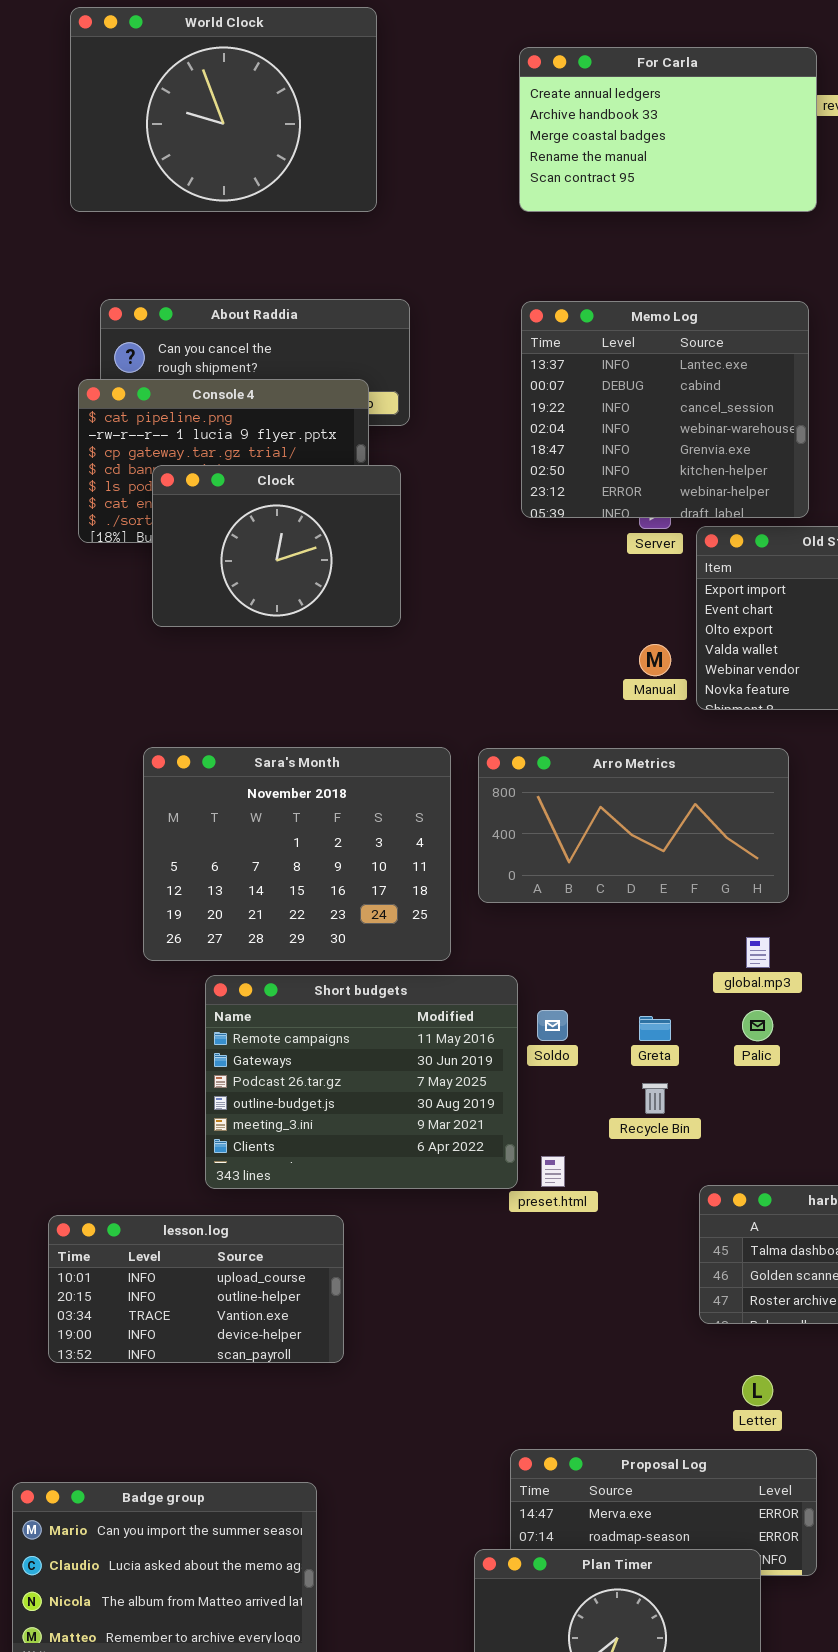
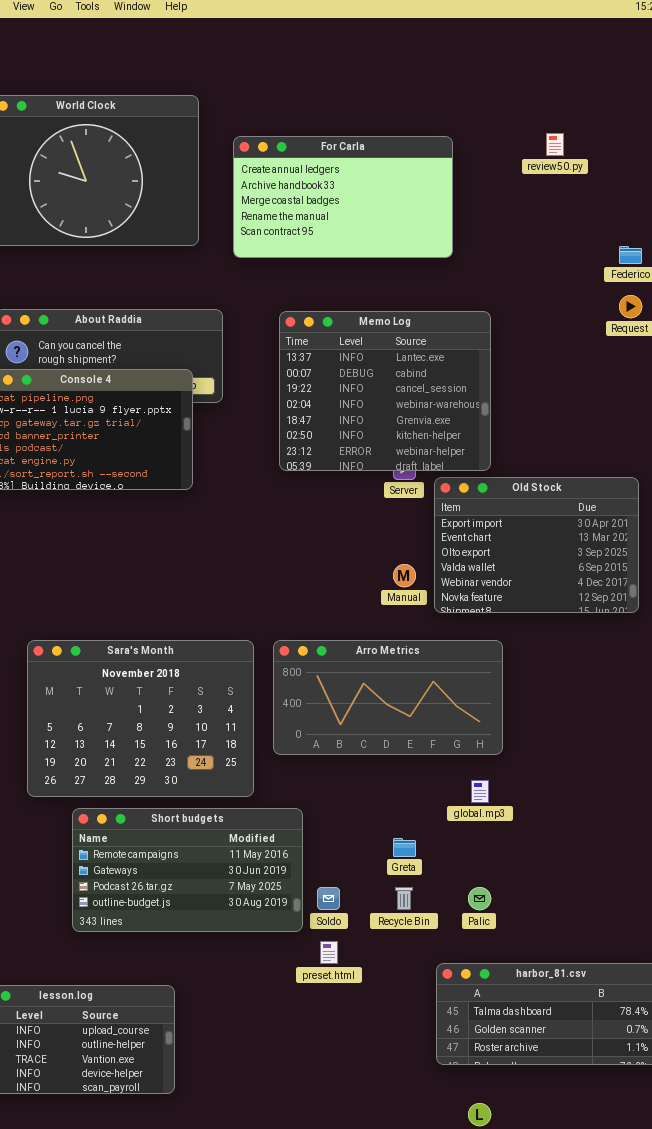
For Carla: [519,47,817,212] -> [233,136,453,258], moved
Memo Log: [521,301,809,518] -> [279,311,491,471], moved
Clock: [152,465,401,627] -> none, closed
Short budgets: [205,975,518,1189] -> [72,808,303,932], resized
Soldo: [537,1010,568,1041] -> [317,887,340,910], moved
Palic: [742,1010,773,1041] -> [468,887,491,910], moved

